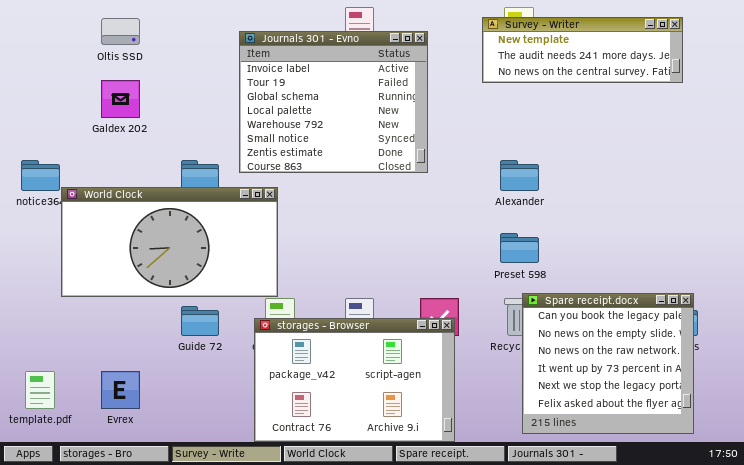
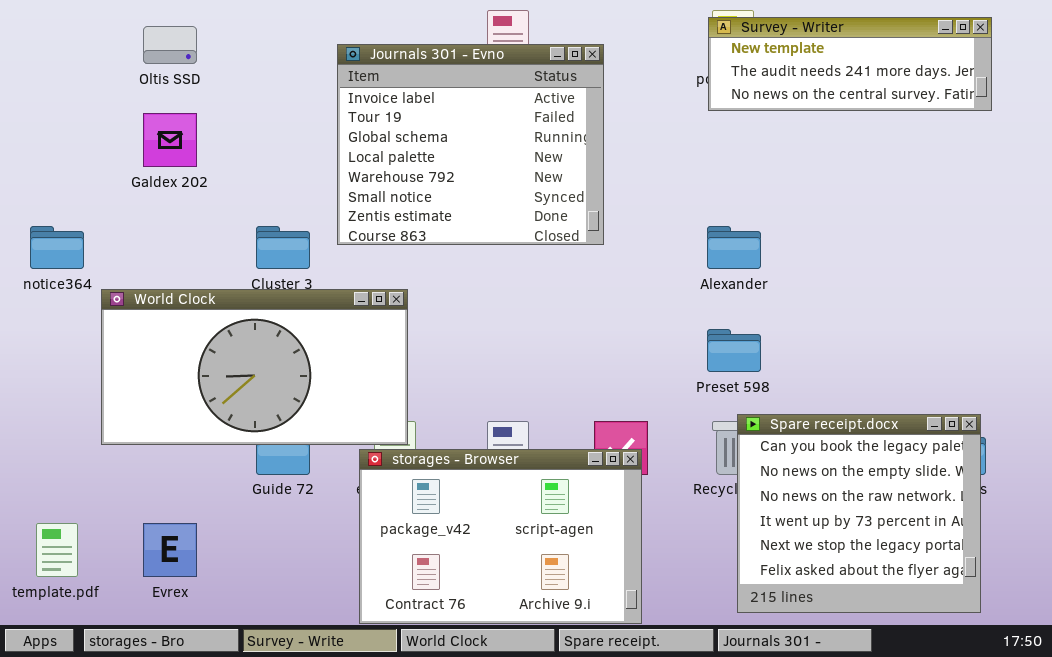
Survey - Writer: [482,17,683,83] -> [708,17,992,111], moved
World Clock: [61,187,278,297] -> [101,289,408,445], moved

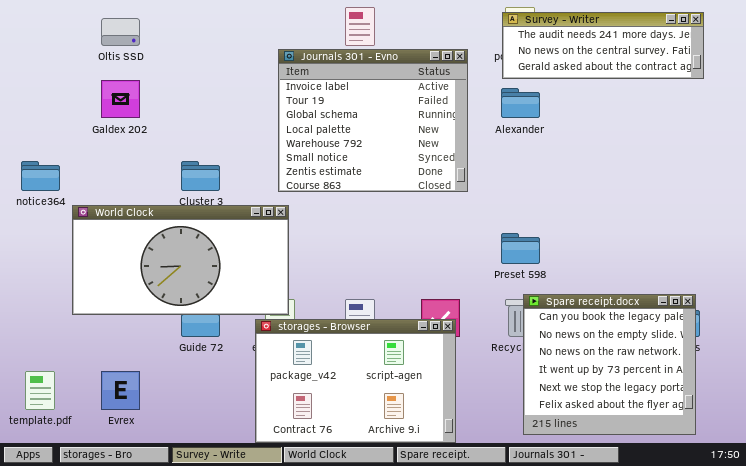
Survey - Writer: [708,17,992,111] -> [502,12,704,79], scrolled down 1 row
Journals 301 - Evno: [337,44,604,245] -> [278,49,468,192], moved
Alexander: [707,226,761,269] -> [501,88,540,118], moved

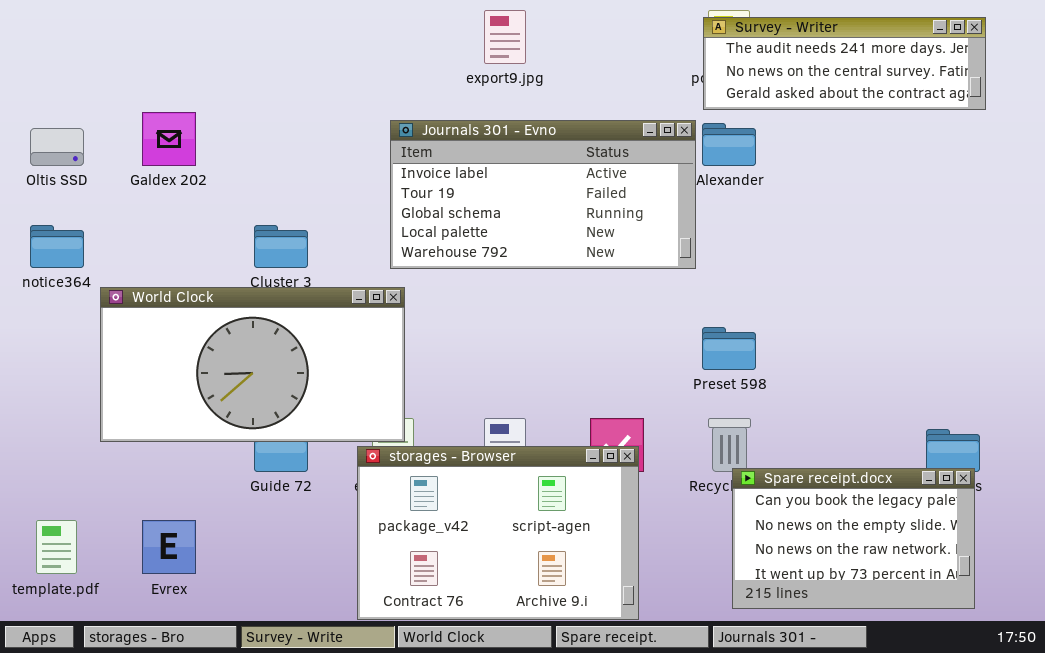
Oltis SSD: [101,18,140,46] -> [30,128,84,166], moved
Journals 301 - Evno: [278,49,468,192] -> [390,120,696,269], resized
Spare receipt.docx: [523,294,696,435] -> [732,468,975,609], resized

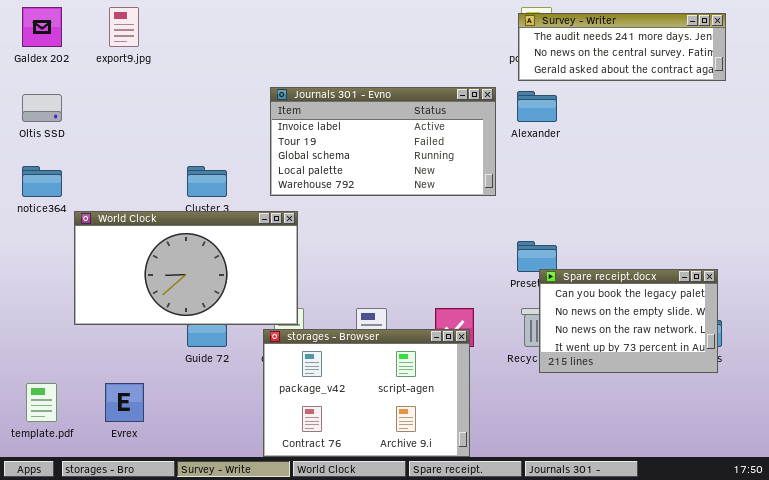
export9.jpg: [484,10,526,64] -> [109,7,139,47], moved
Galdex 202: [142,112,196,166] -> [22,7,62,47], moved
Journals 301 - Evno: [390,120,696,269] -> [270,87,496,196], moved
Spare receipt.docx: [732,468,975,609] -> [539,269,718,373], moved

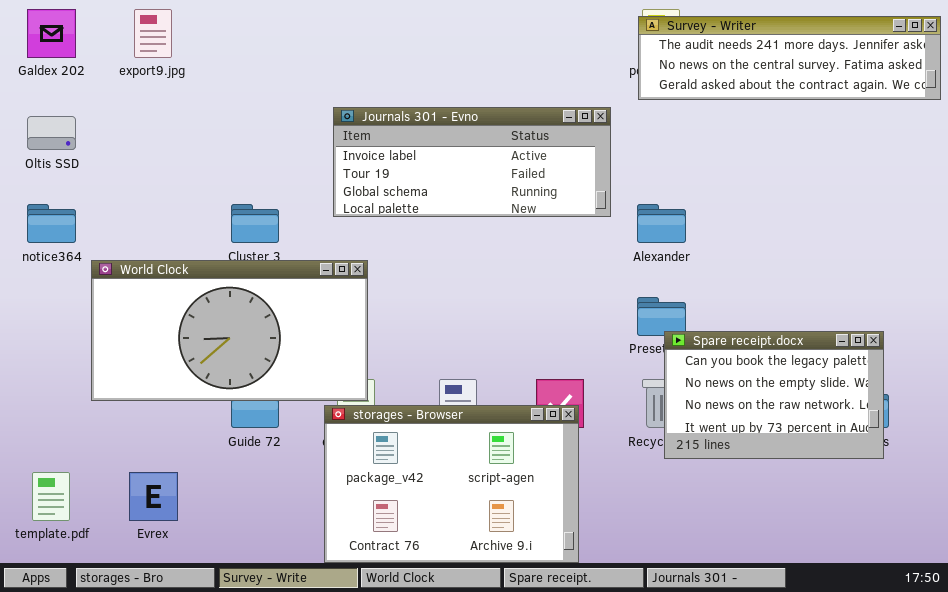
Survey - Writer: [518,13,726,81] -> [638,16,941,100], resized
Journals 301 - Evno: [270,87,496,196] -> [333,107,611,217], resized
Alexander: [517,91,557,122] -> [637,204,686,243], moved

